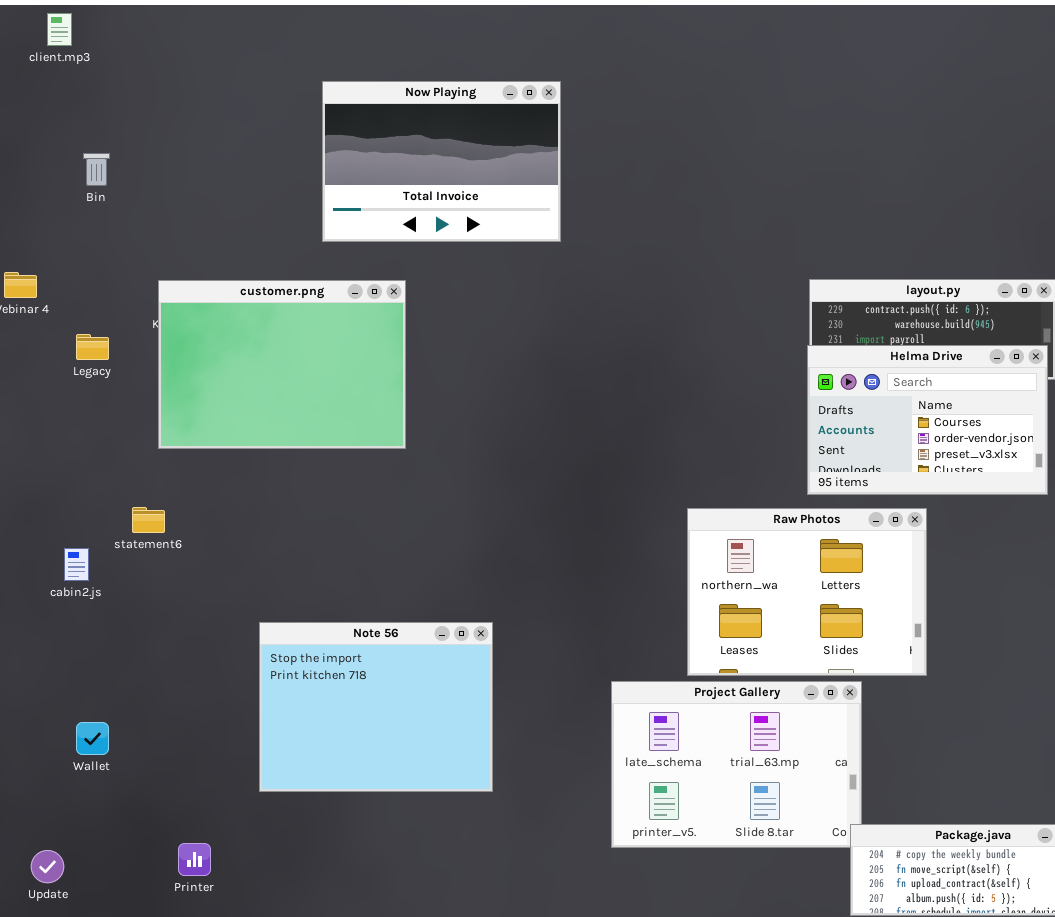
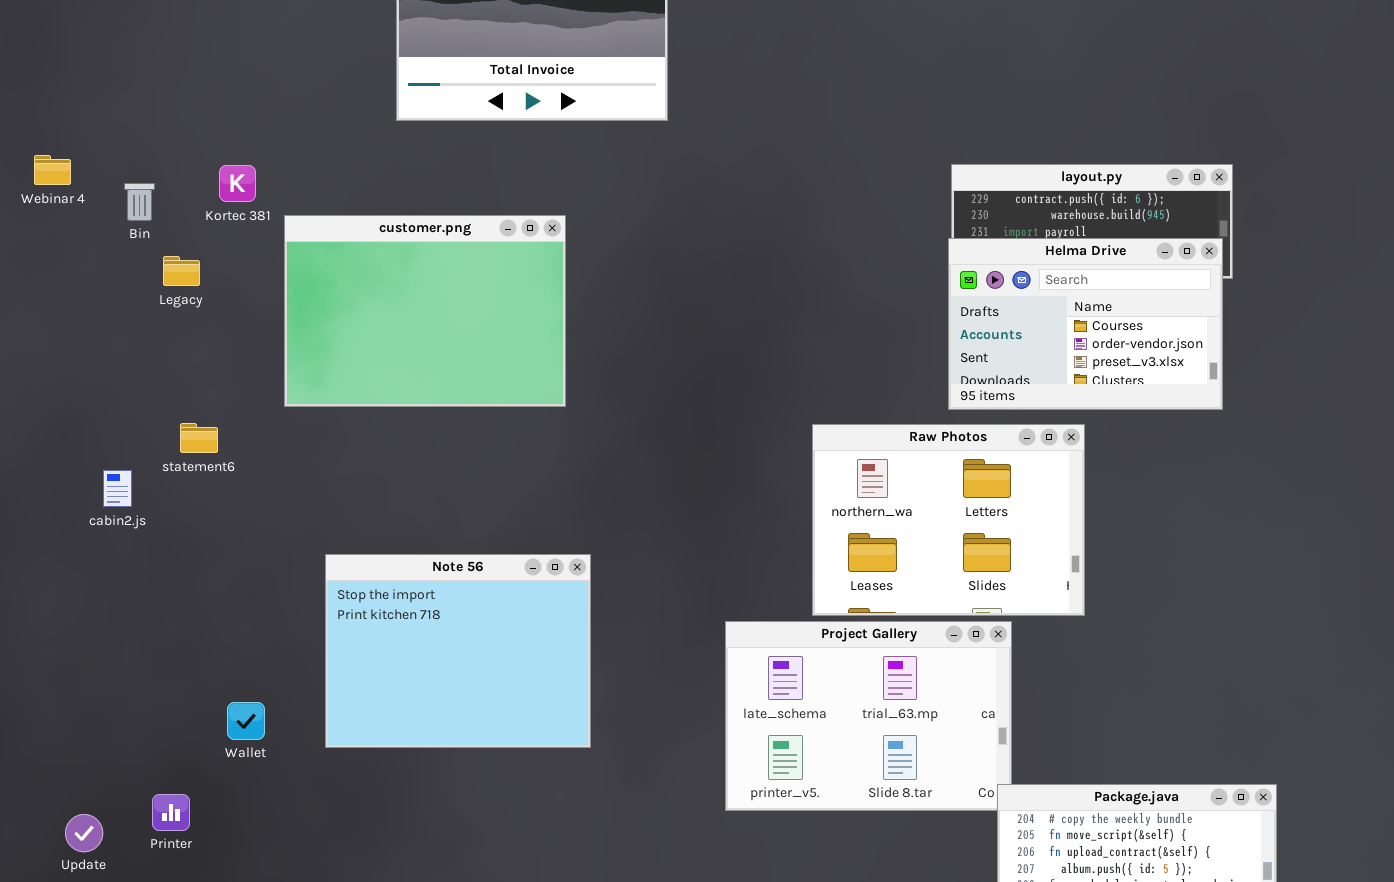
Bin: [83,153,110,186] -> [124,183,155,221], moved
customer.png: [158,280,406,449] -> [284,215,566,407], moved
Legacy: [76,334,109,360] -> [163,256,200,286], moved
Wallet: [76,722,109,755] -> [227,702,265,740], moved
Printer: [178,843,211,876] -> [152,794,190,831], moved

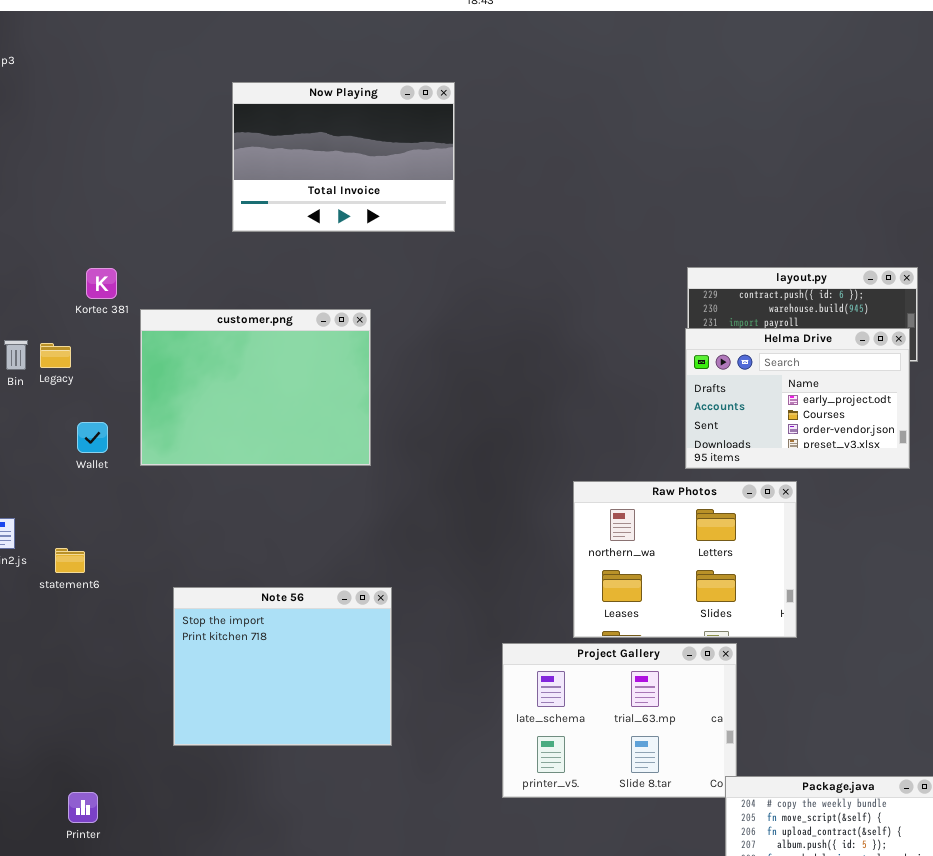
Bin: [124,183,155,221] -> [4,340,28,370], moved
Helma Drive: [948,238,1223,410] -> [685,328,910,469], scrolled up 1 row
statement6: [180,423,218,453] -> [55,548,85,573], moved
Wallet: [227,702,265,740] -> [77,422,108,453], moved
Printer: [152,794,190,831] -> [68,792,98,823], moved

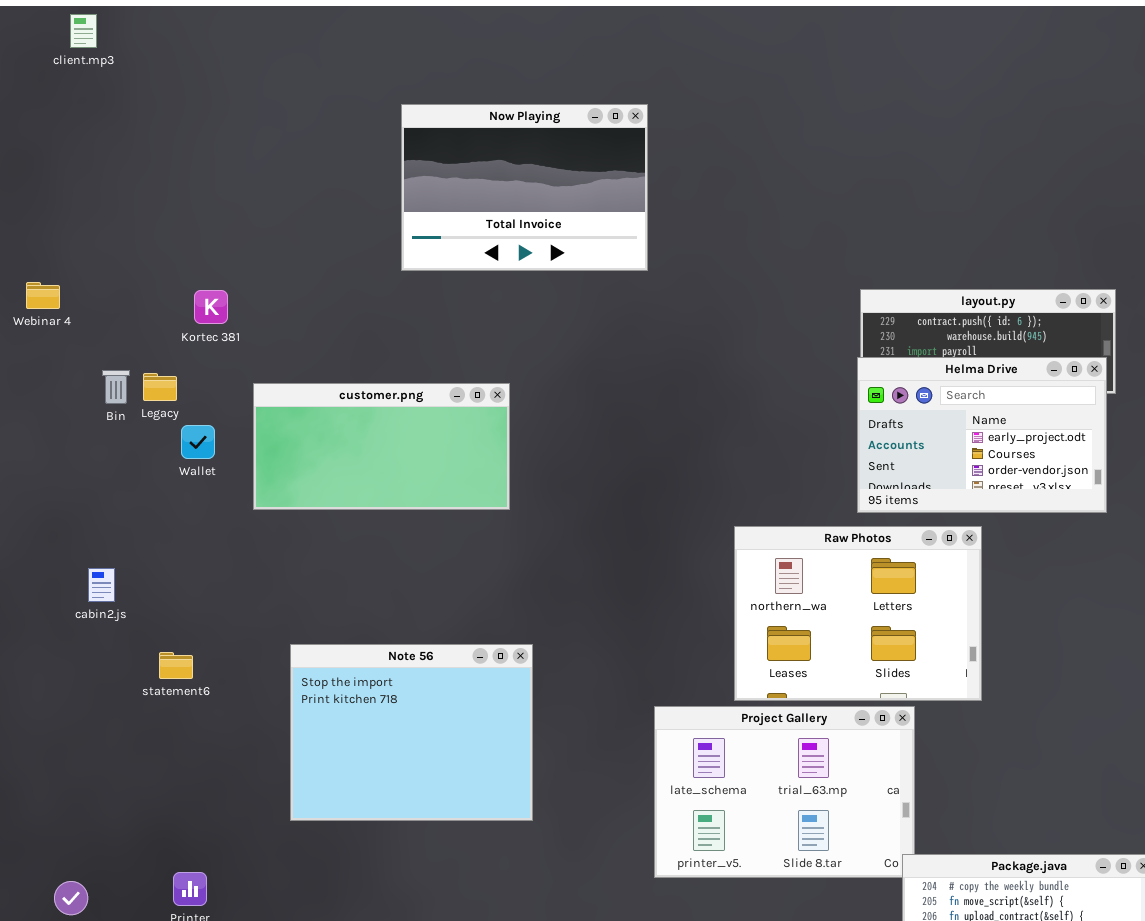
Now Playing: [232,82,455,232] -> [401,104,648,271], moved
customer.png: [140,309,371,466] -> [253,383,510,510], resized
Wallet: [77,422,108,453] -> [181,425,215,459], moved
statement6: [55,548,85,573] -> [159,652,193,679], moved

